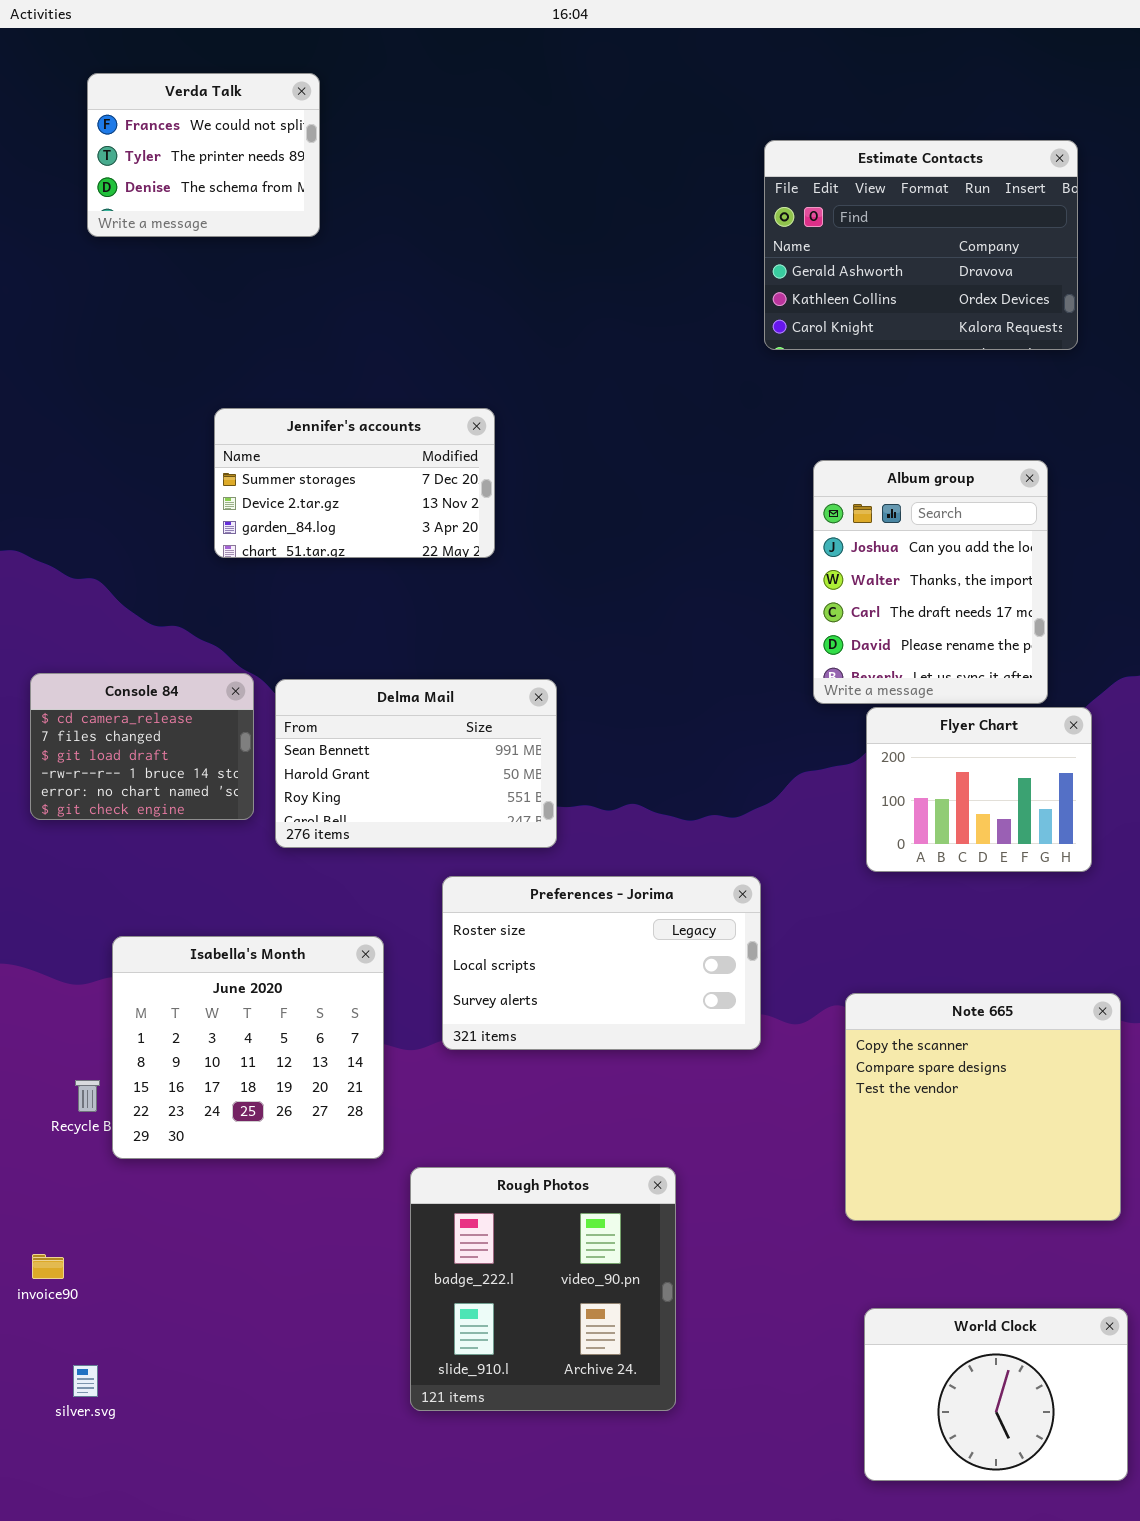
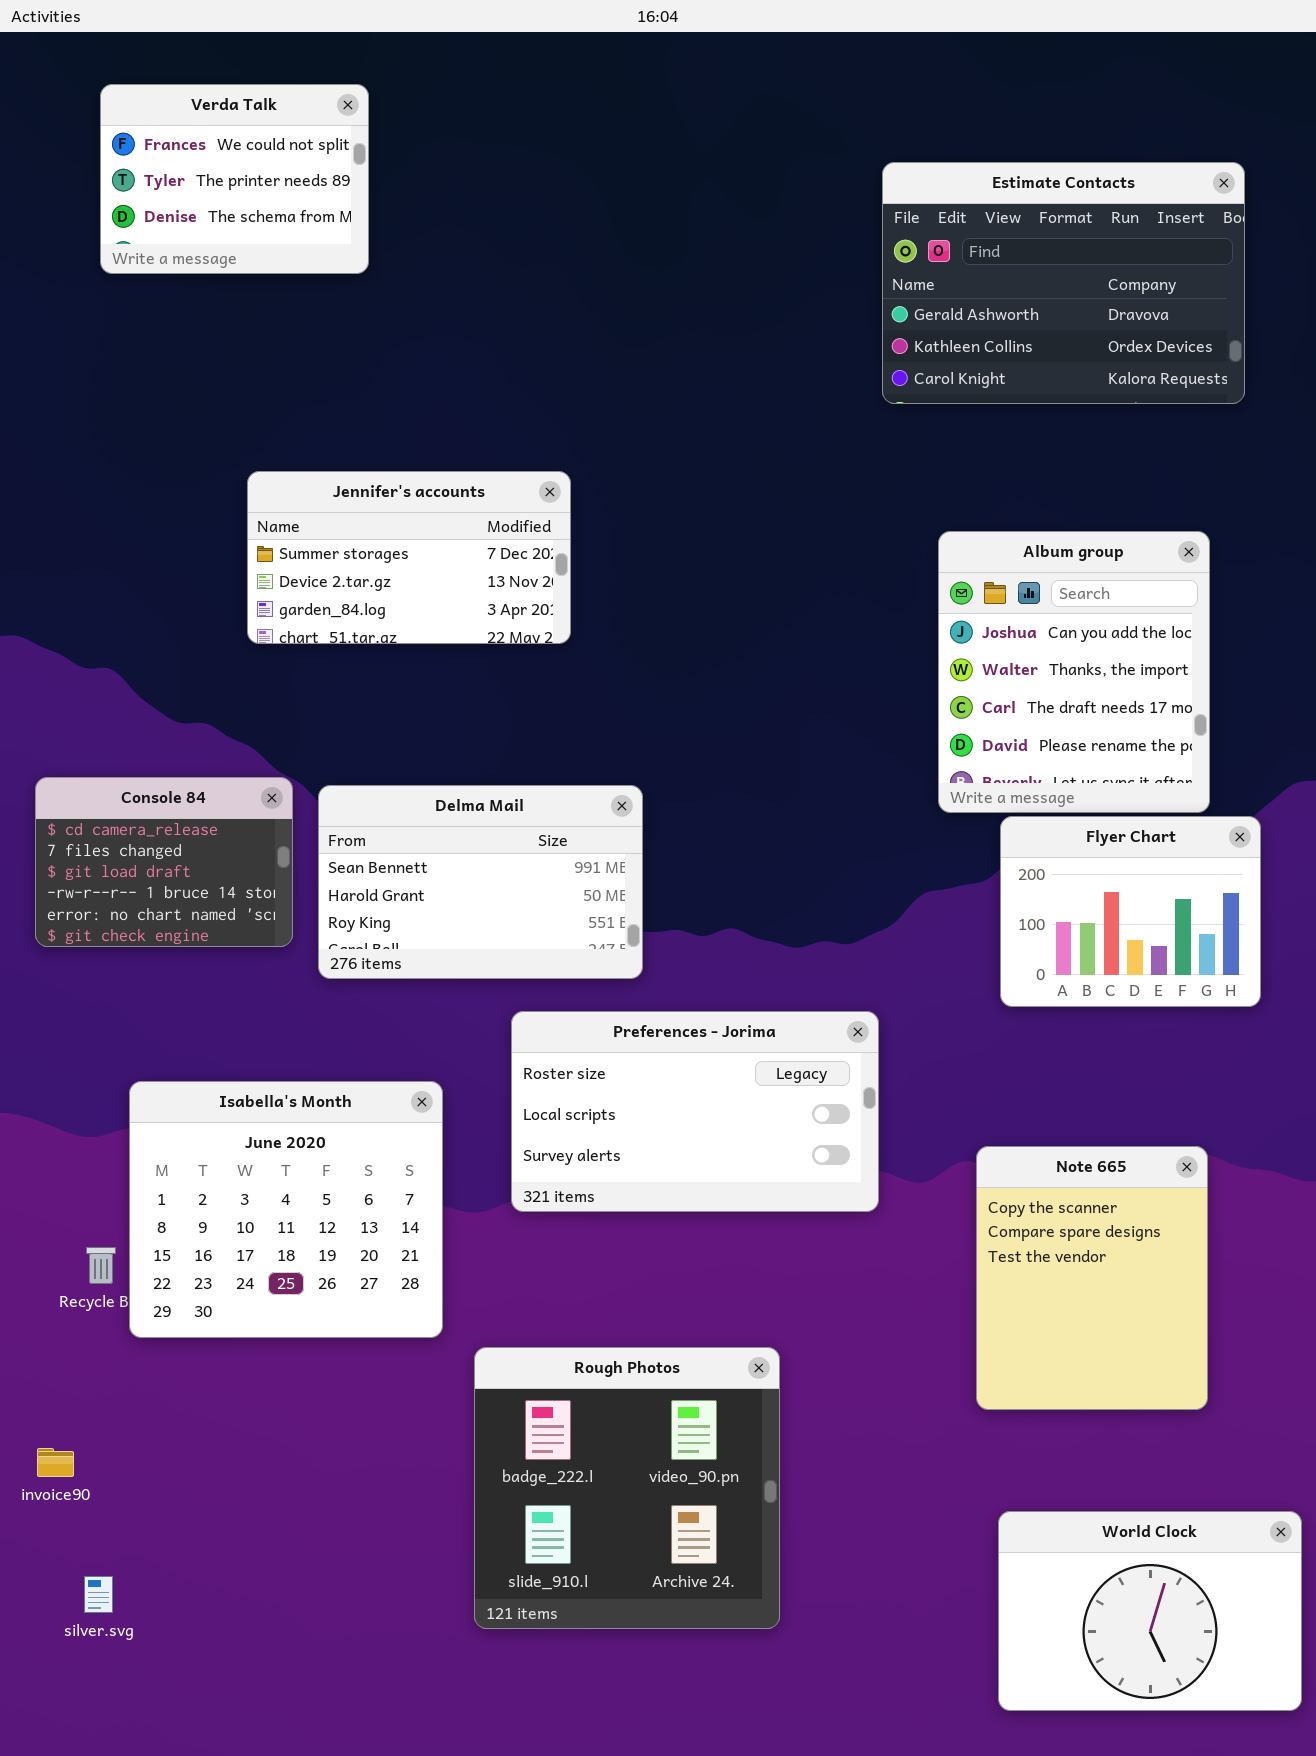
Note 665: [845,993,1121,1221] -> [976,1146,1208,1410], resized

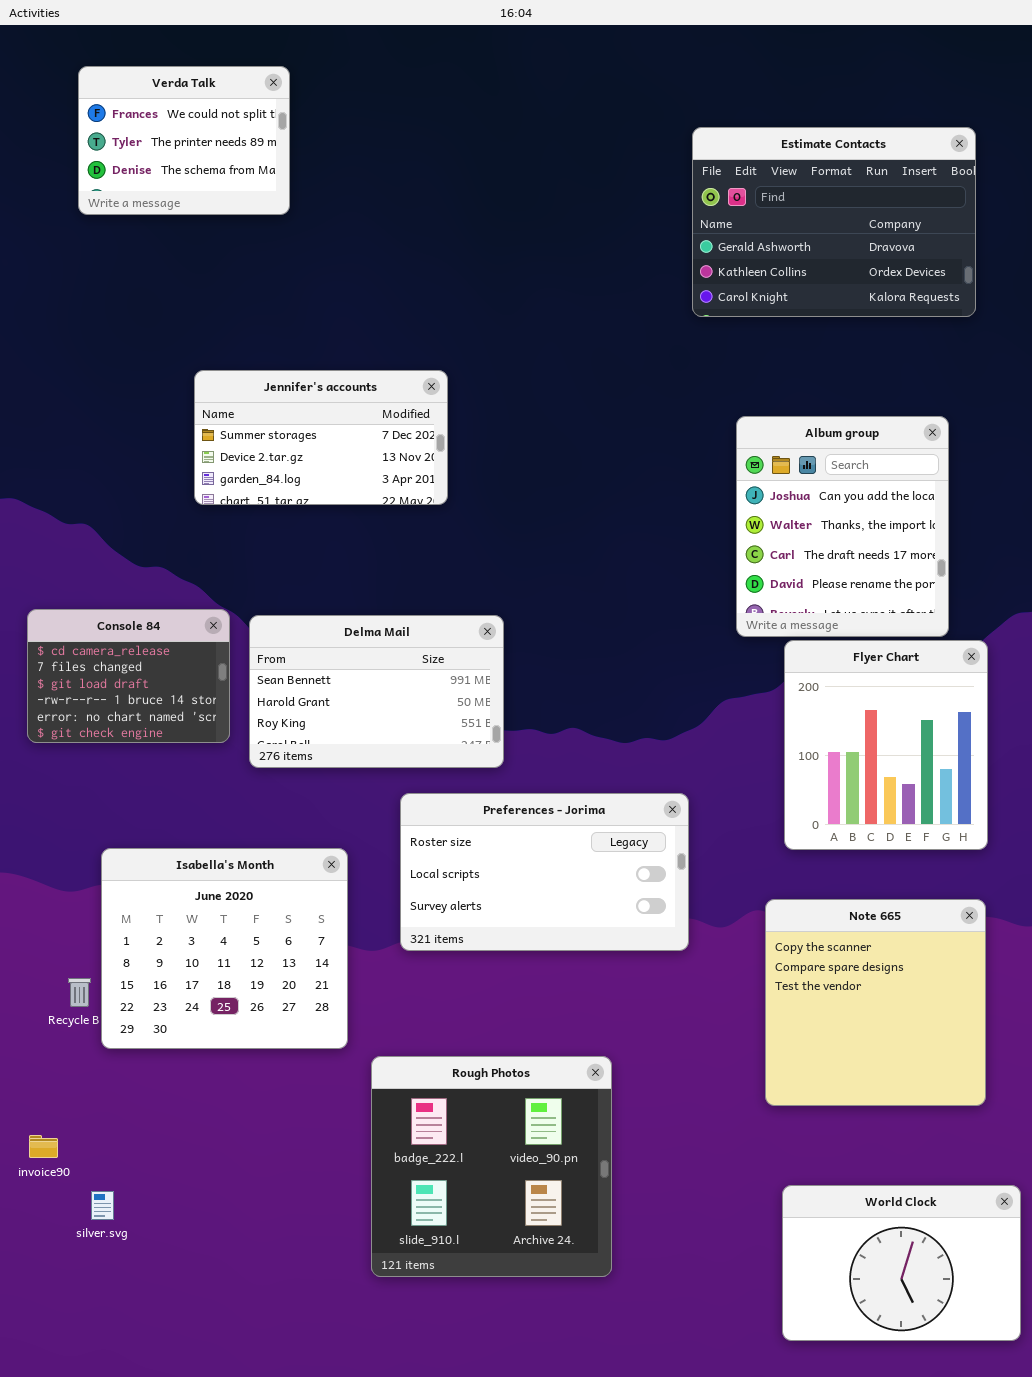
Flyer Chart: [1000,816,1261,1007] -> [784,640,988,850], resized
Note 665: [976,1146,1208,1410] -> [765,899,986,1106], resized
silver.svg: [84,1576,113,1613] -> [91,1191,114,1220], moved

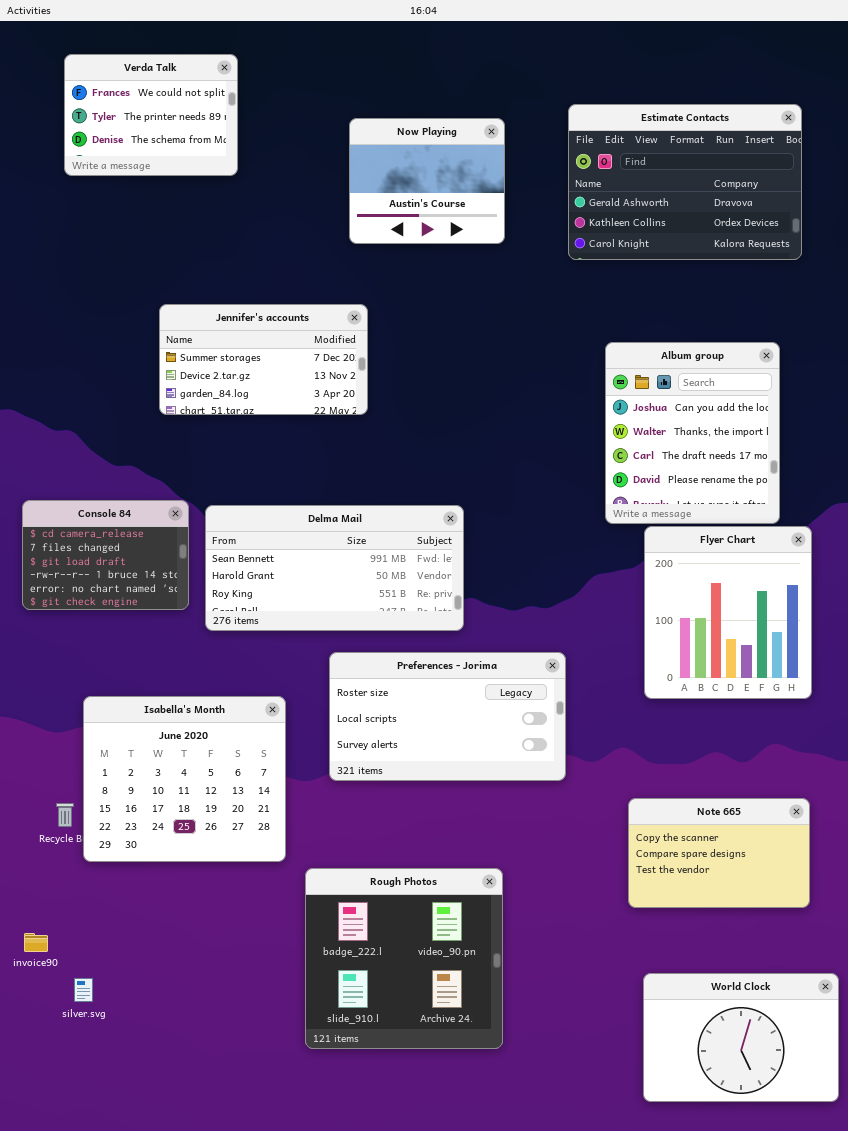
Now Playing: none -> [349,118,505,244], opened
Delma Mail: [249,615,504,768] -> [205,505,464,631], resized
Note 665: [765,899,986,1106] -> [628,798,810,908], resized

